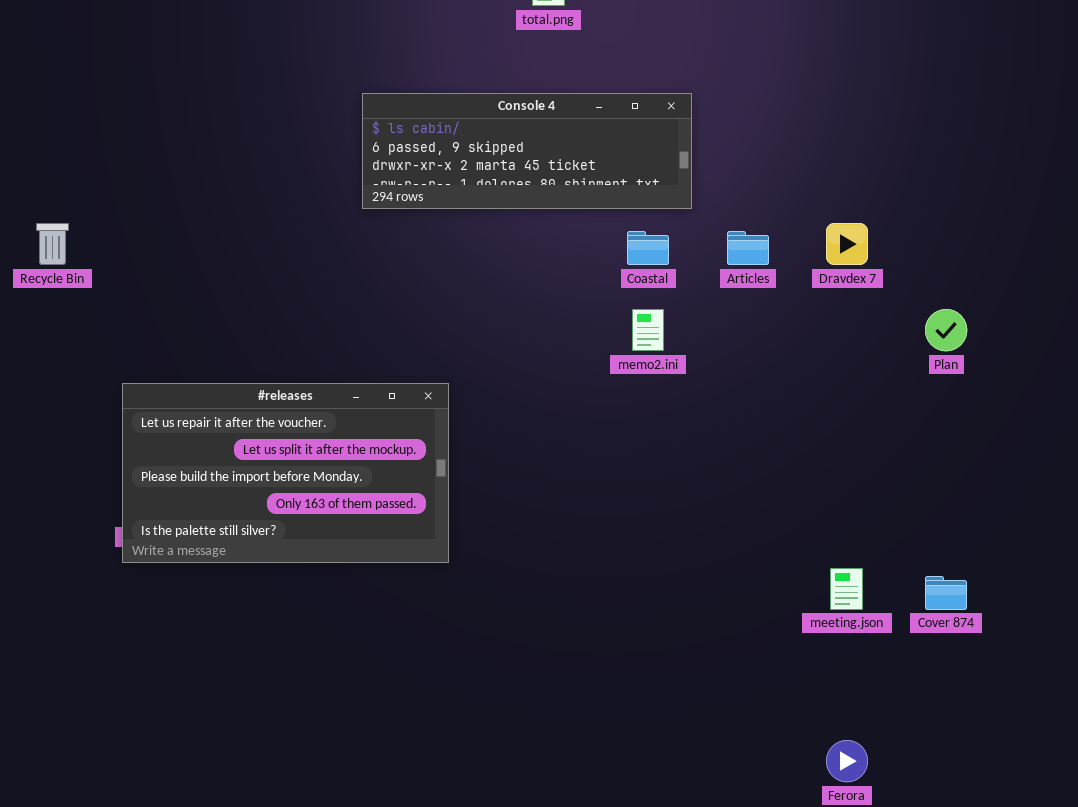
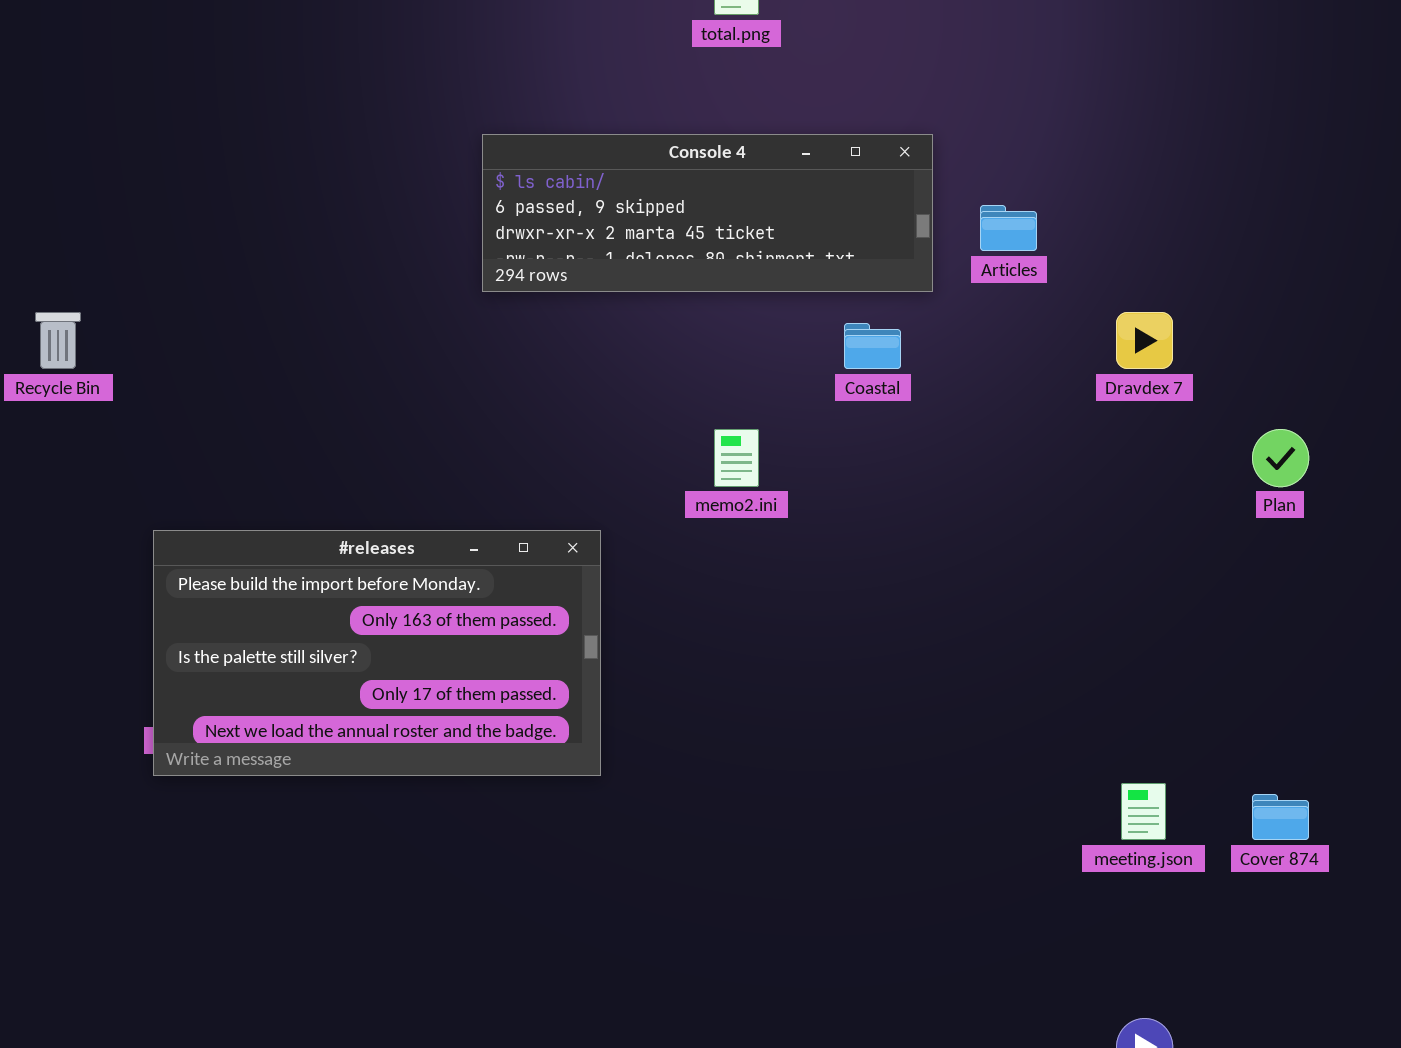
Articles: [727,231,769,265] -> [980,205,1037,251], moved
memo2.ini: [632,309,664,351] -> [714,429,759,487], moved
#releases: [122,383,449,563] -> [153,530,601,776], scrolled down 2 rows

